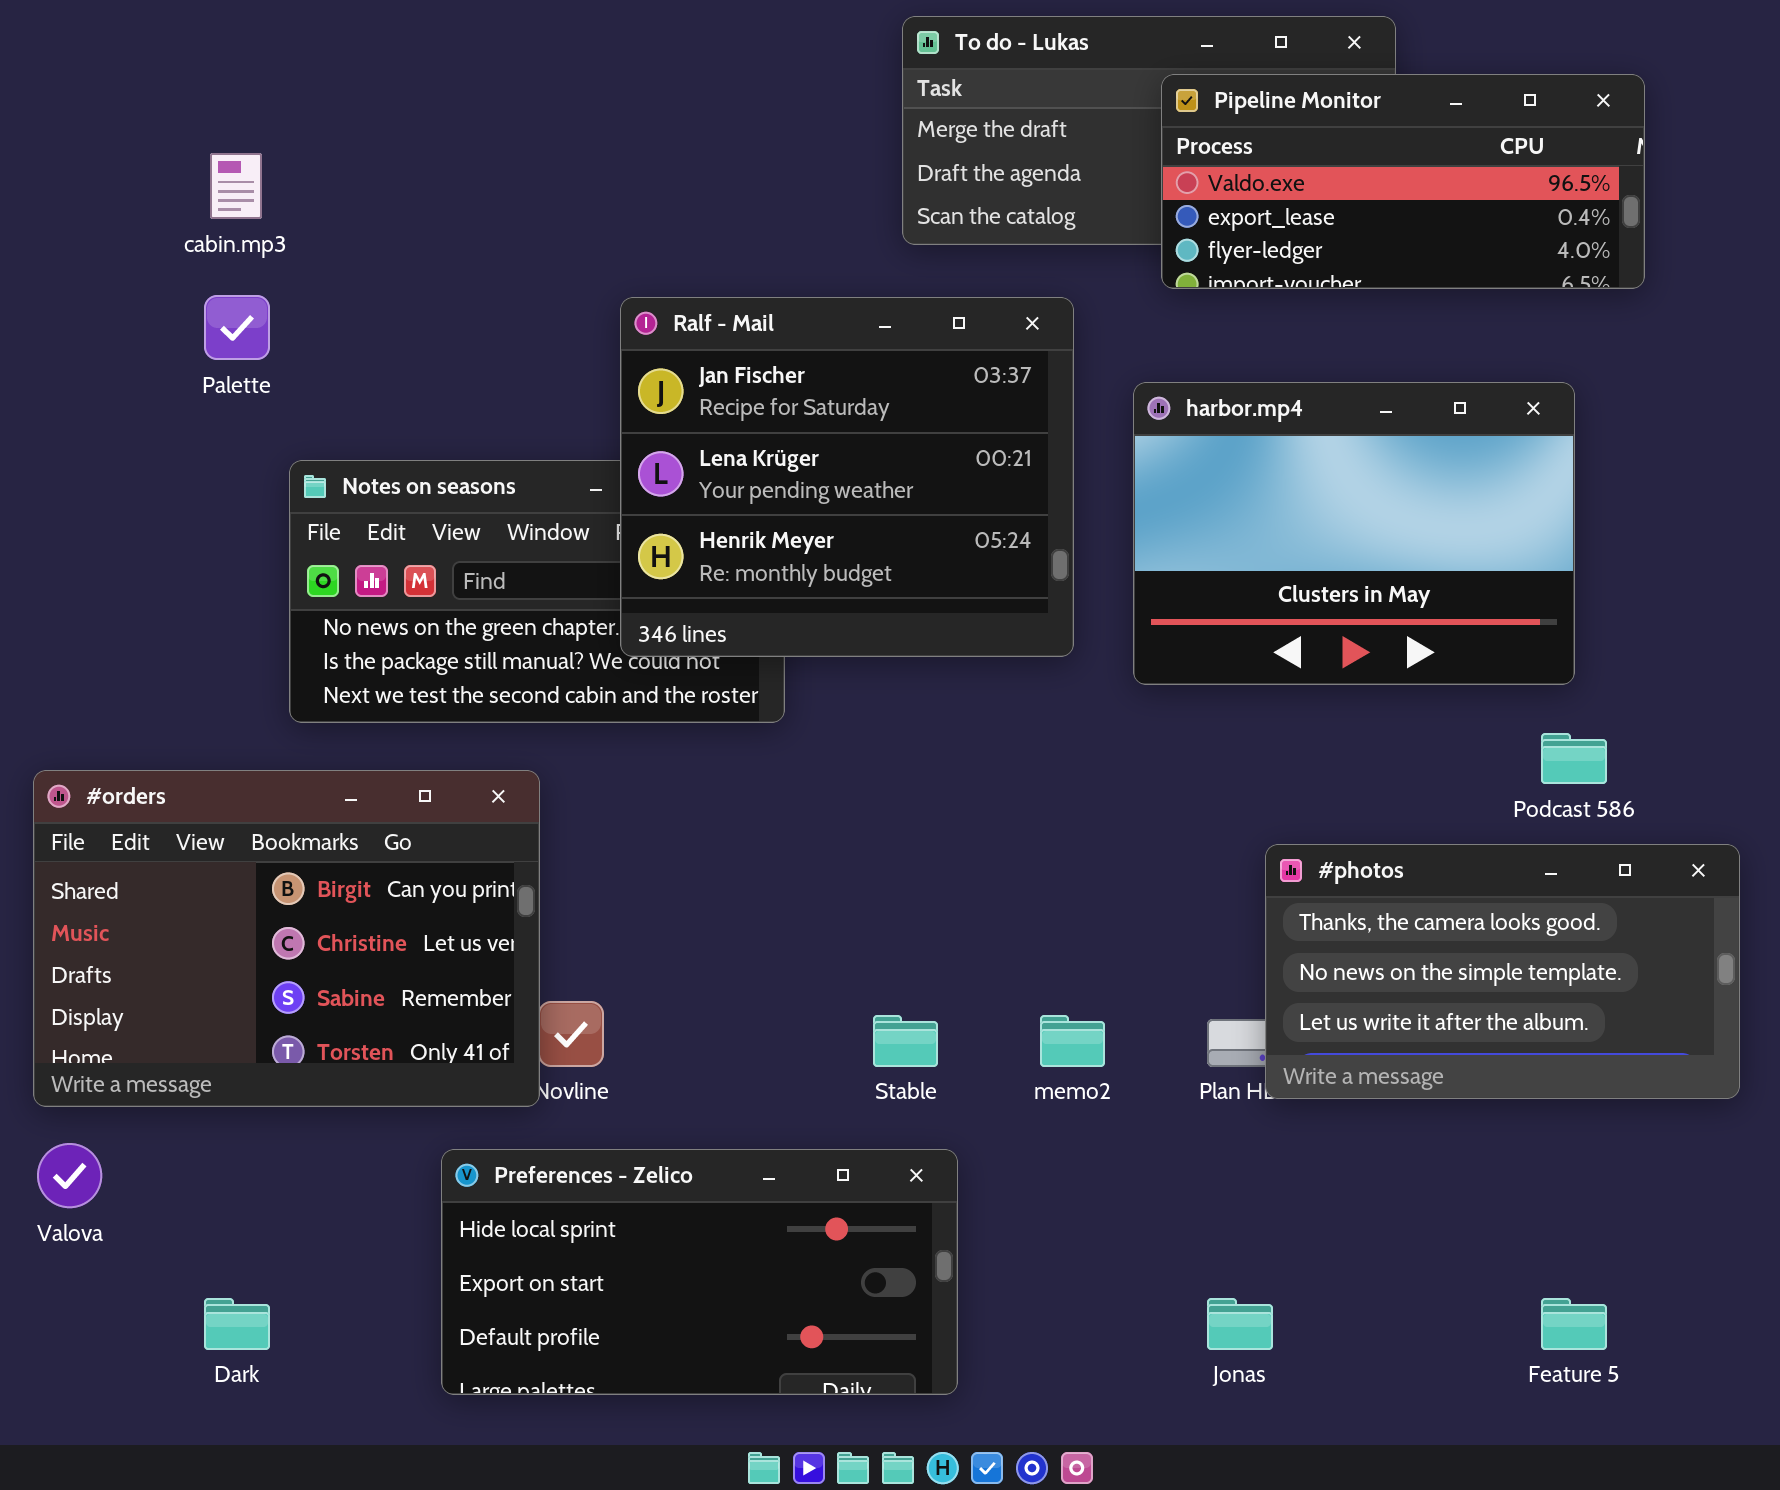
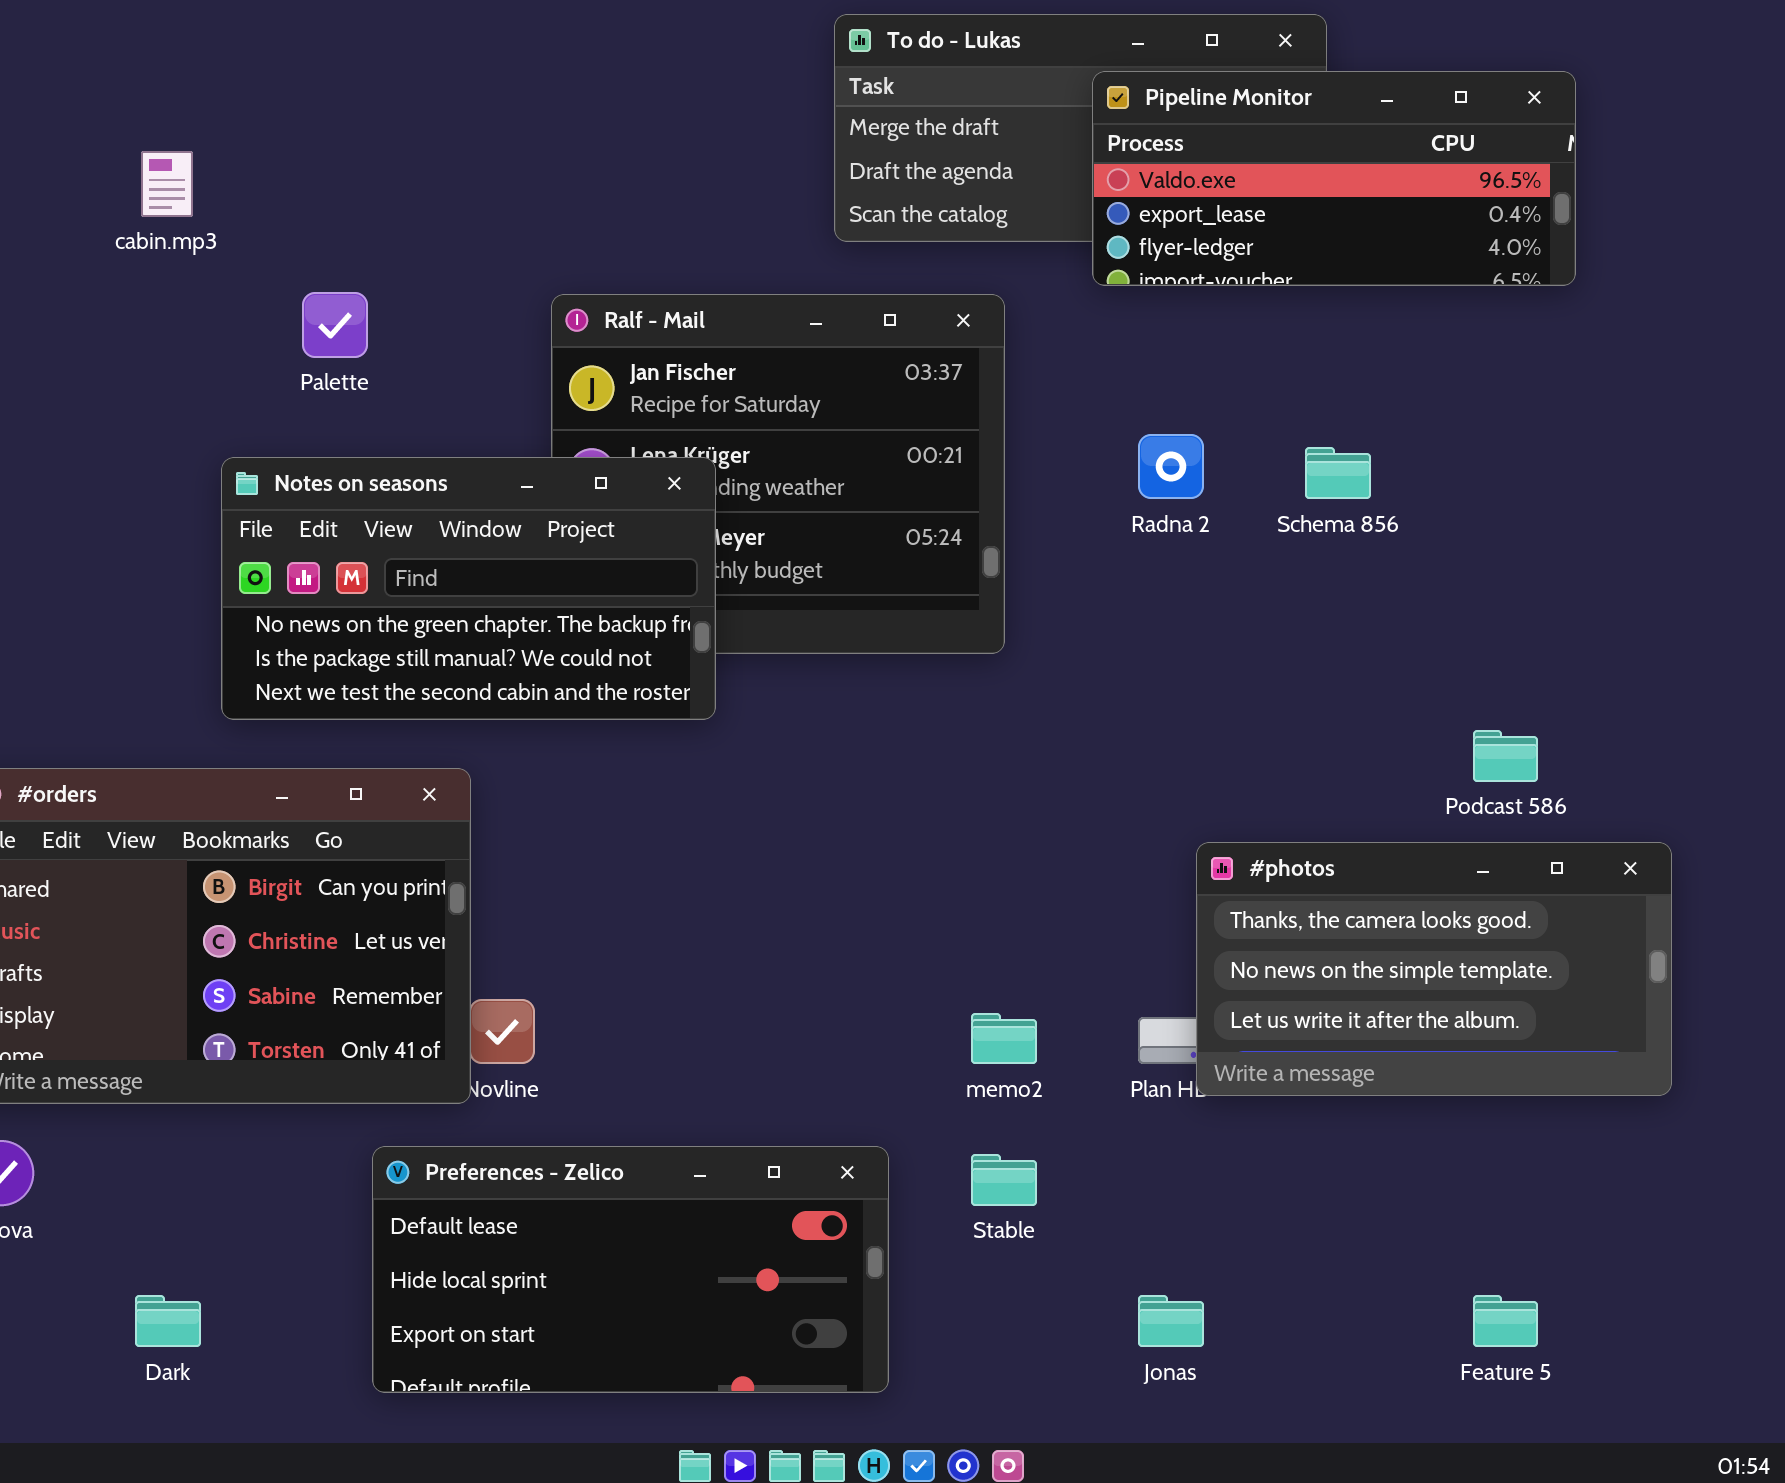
Palette: [204,295,270,360] -> [302,292,368,358], moved
harbor.mp4: [1133,382,1575,685] -> none, closed
Notes on seasons: [289,460,785,723] -> [221,457,716,720], raised
Stable: [873,1015,938,1067] -> [971,1154,1037,1206], moved
Preferences - Zelico: [441,1149,958,1395] -> [372,1146,889,1393], scrolled up 1 row

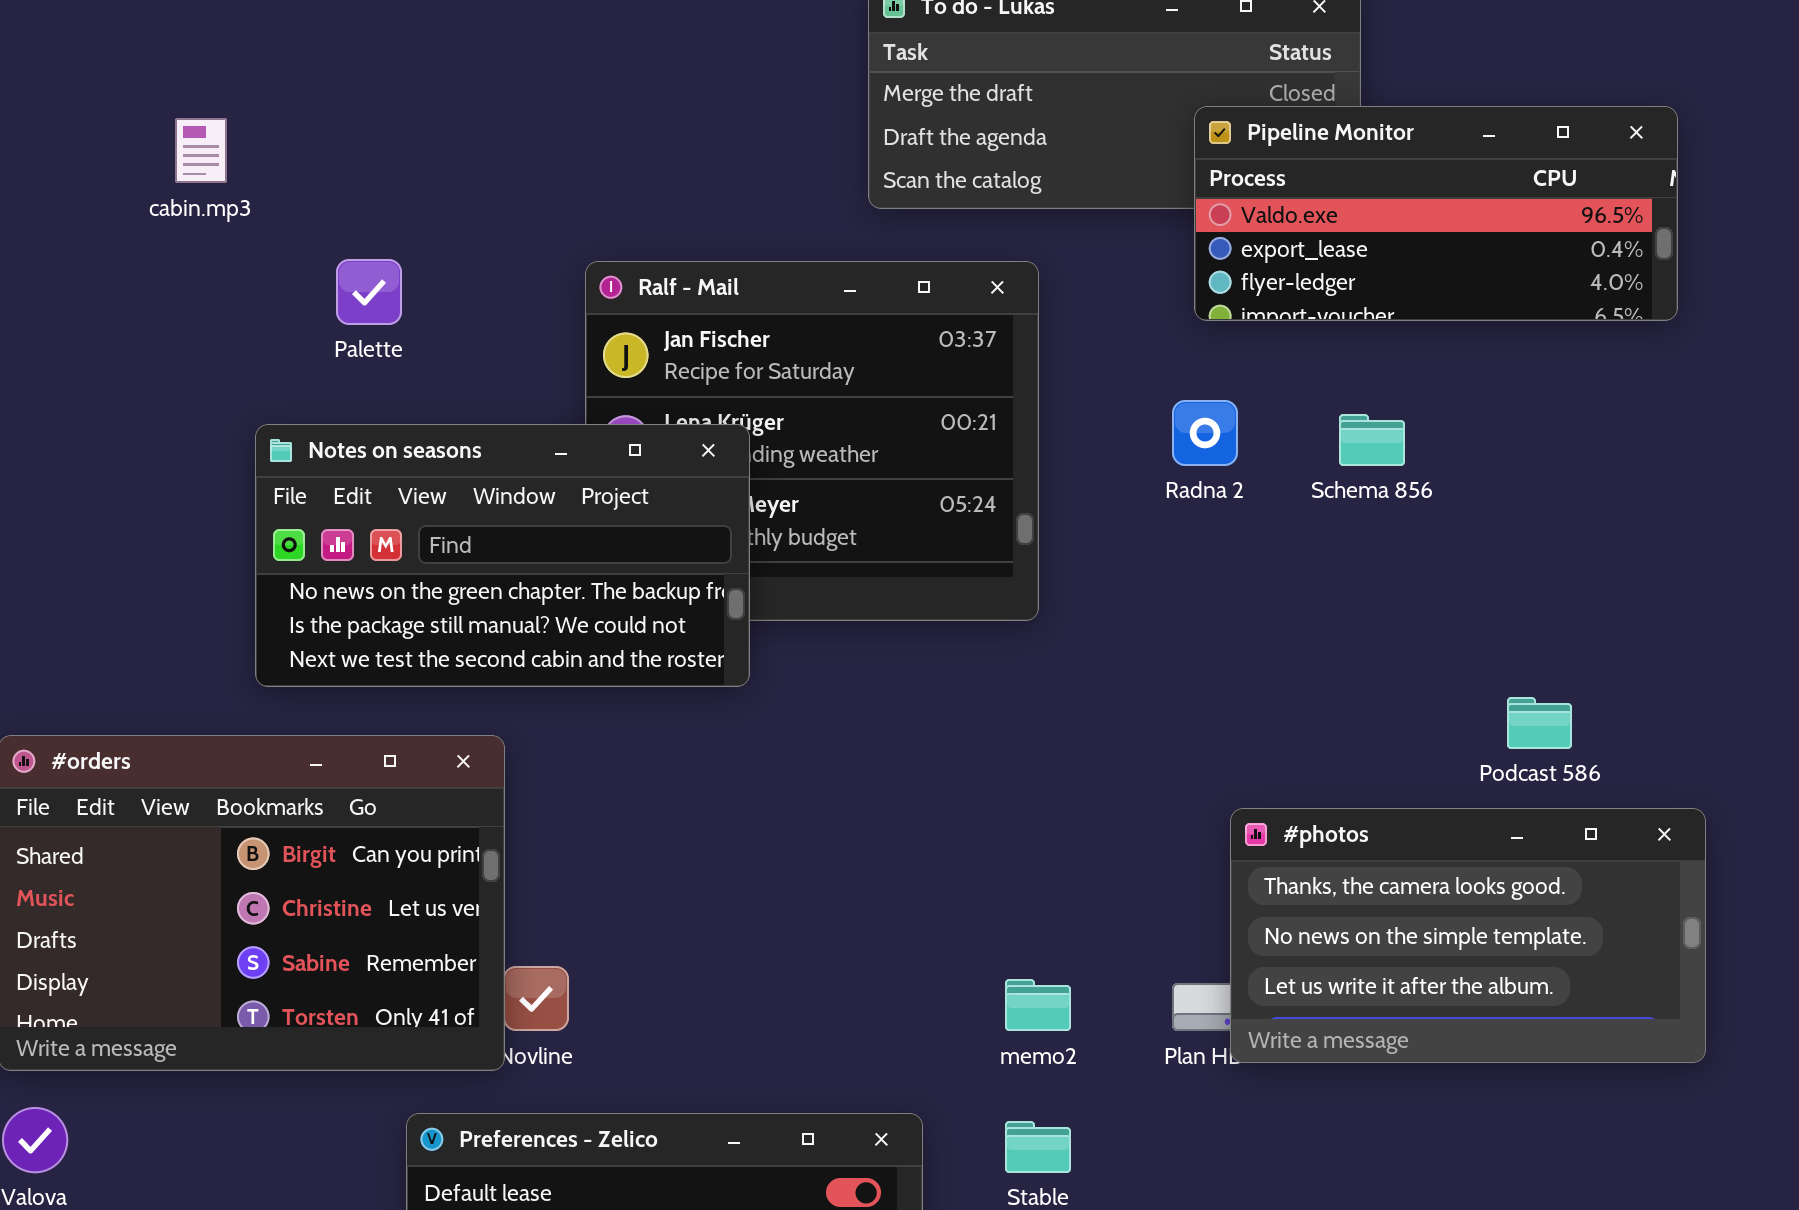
Pipeline Monitor: [1092,71,1576,286] -> [1194,106,1678,321], moved

